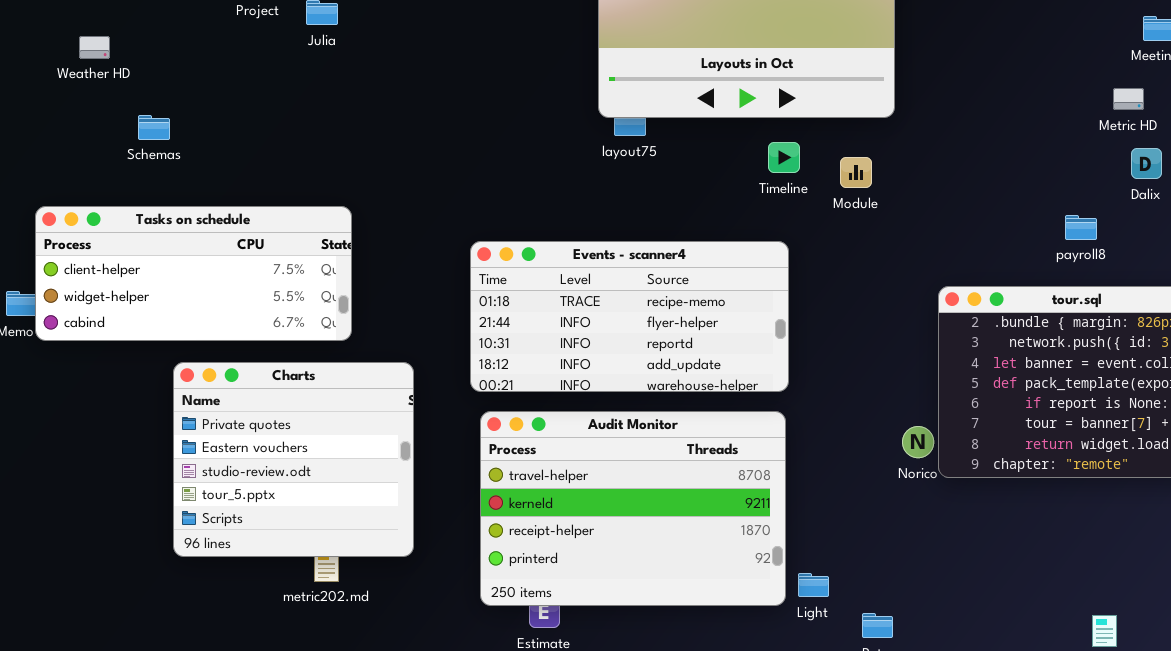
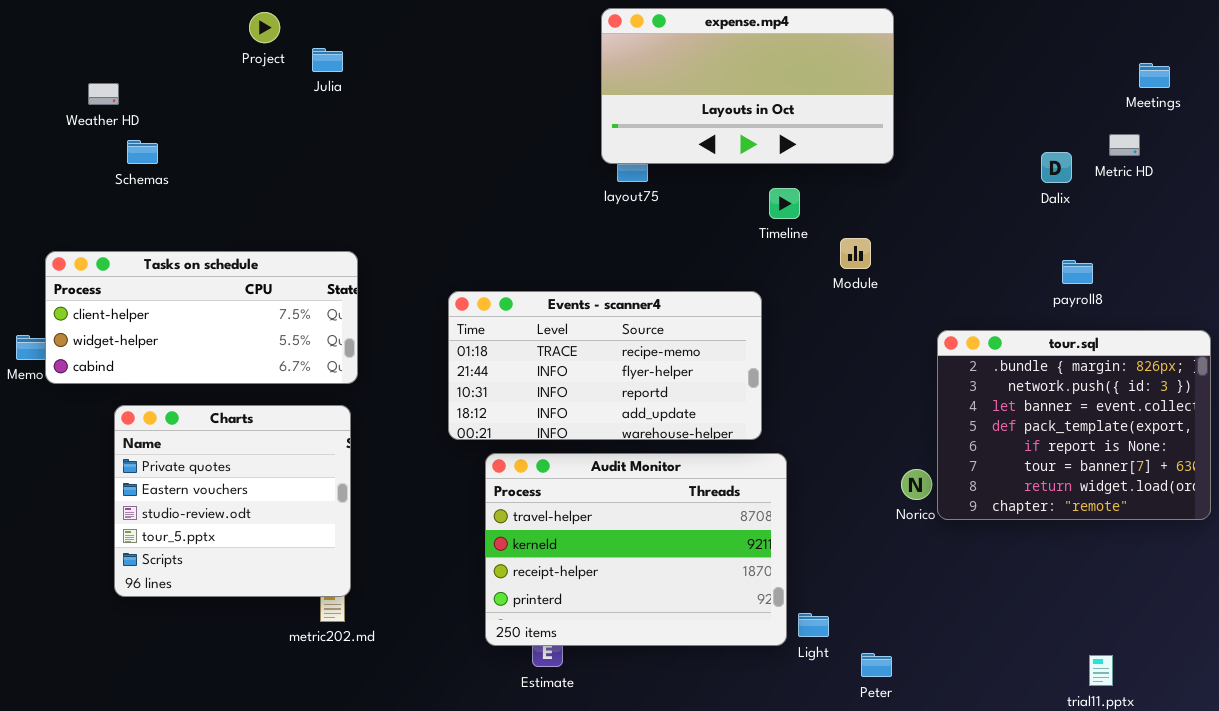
Schemas: [138,115,170,140] -> [127,140,158,164], moved
Dalix: [1131,148,1162,179] -> [1041,152,1072,183], moved
Module: [840,157,872,188] -> [840,238,871,269], moved
Events - scanner4: [470,241,789,392] -> [448,291,762,440], moved
Charts: [173,362,414,557] -> [114,405,351,597], moved

